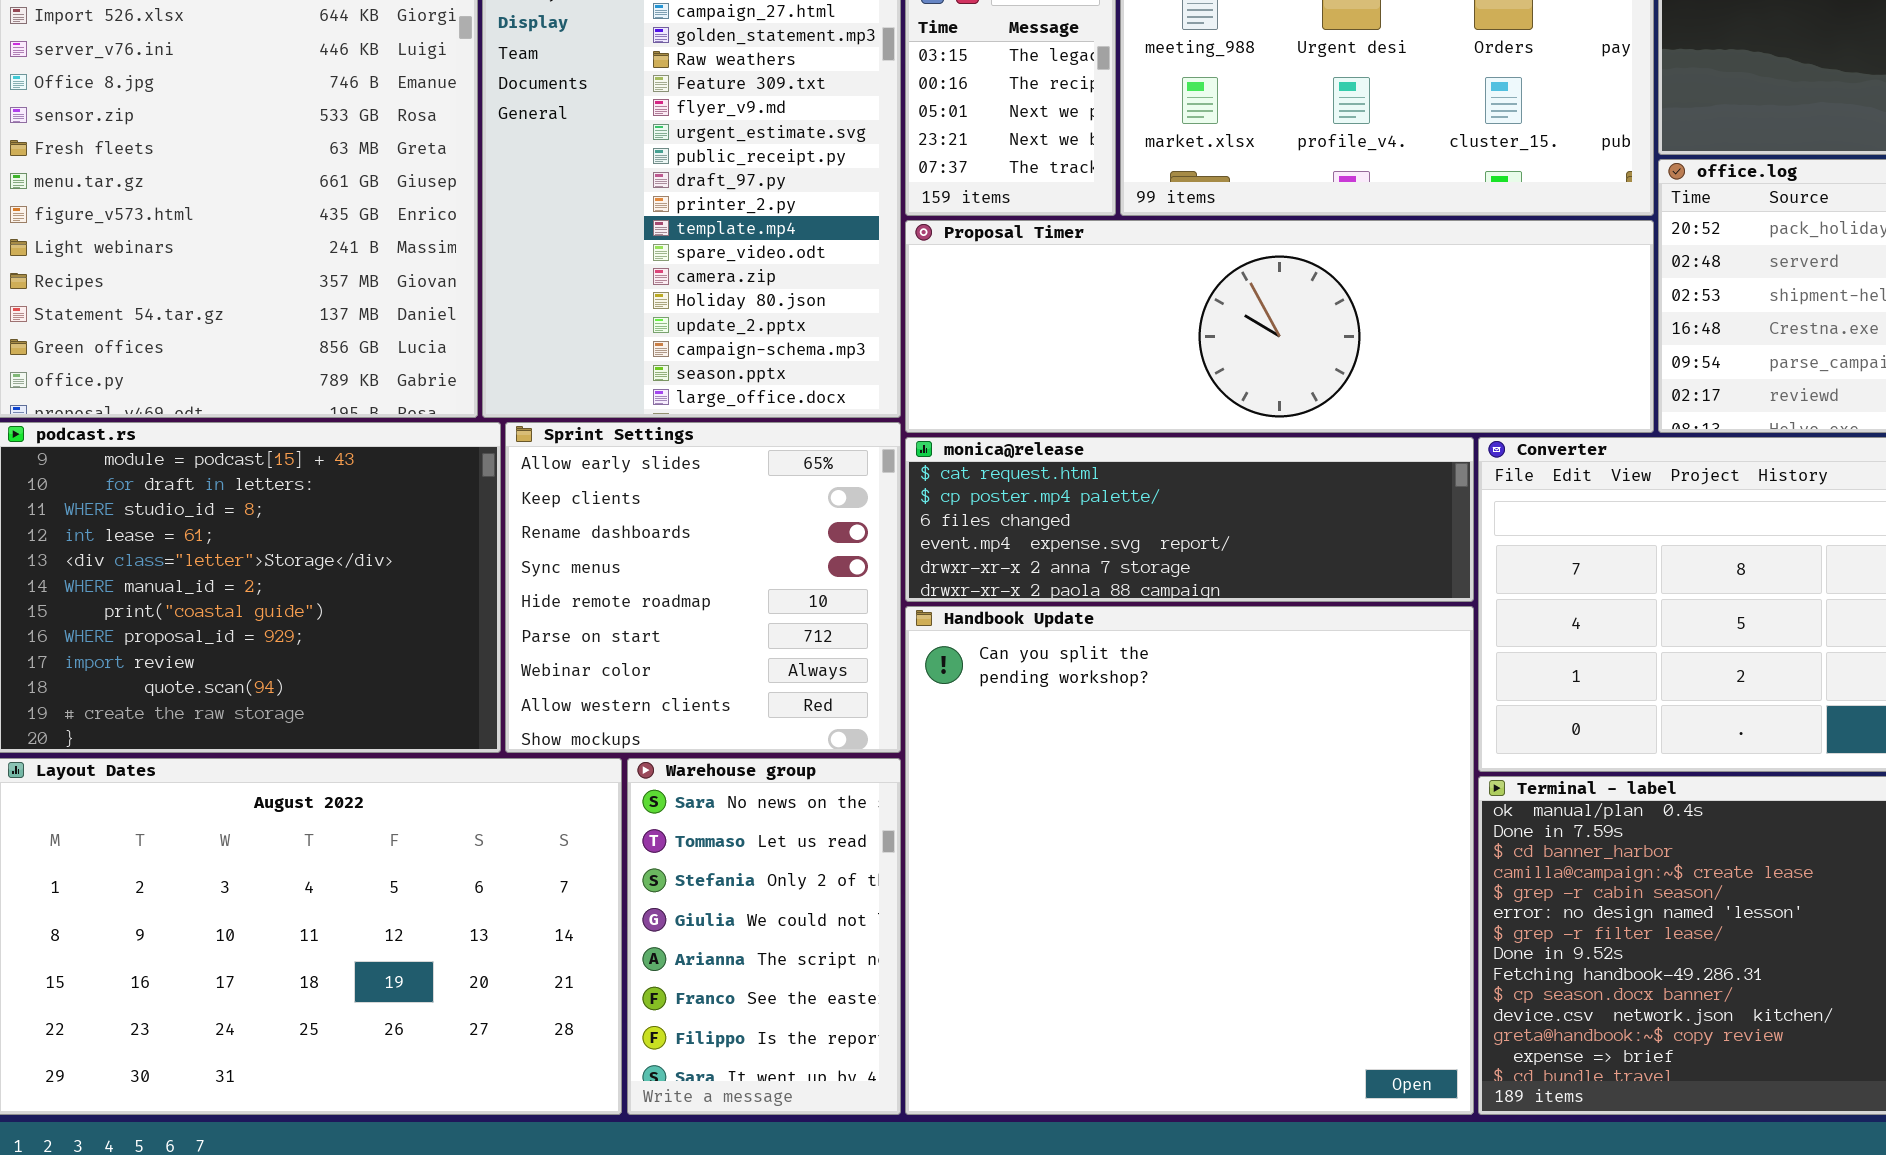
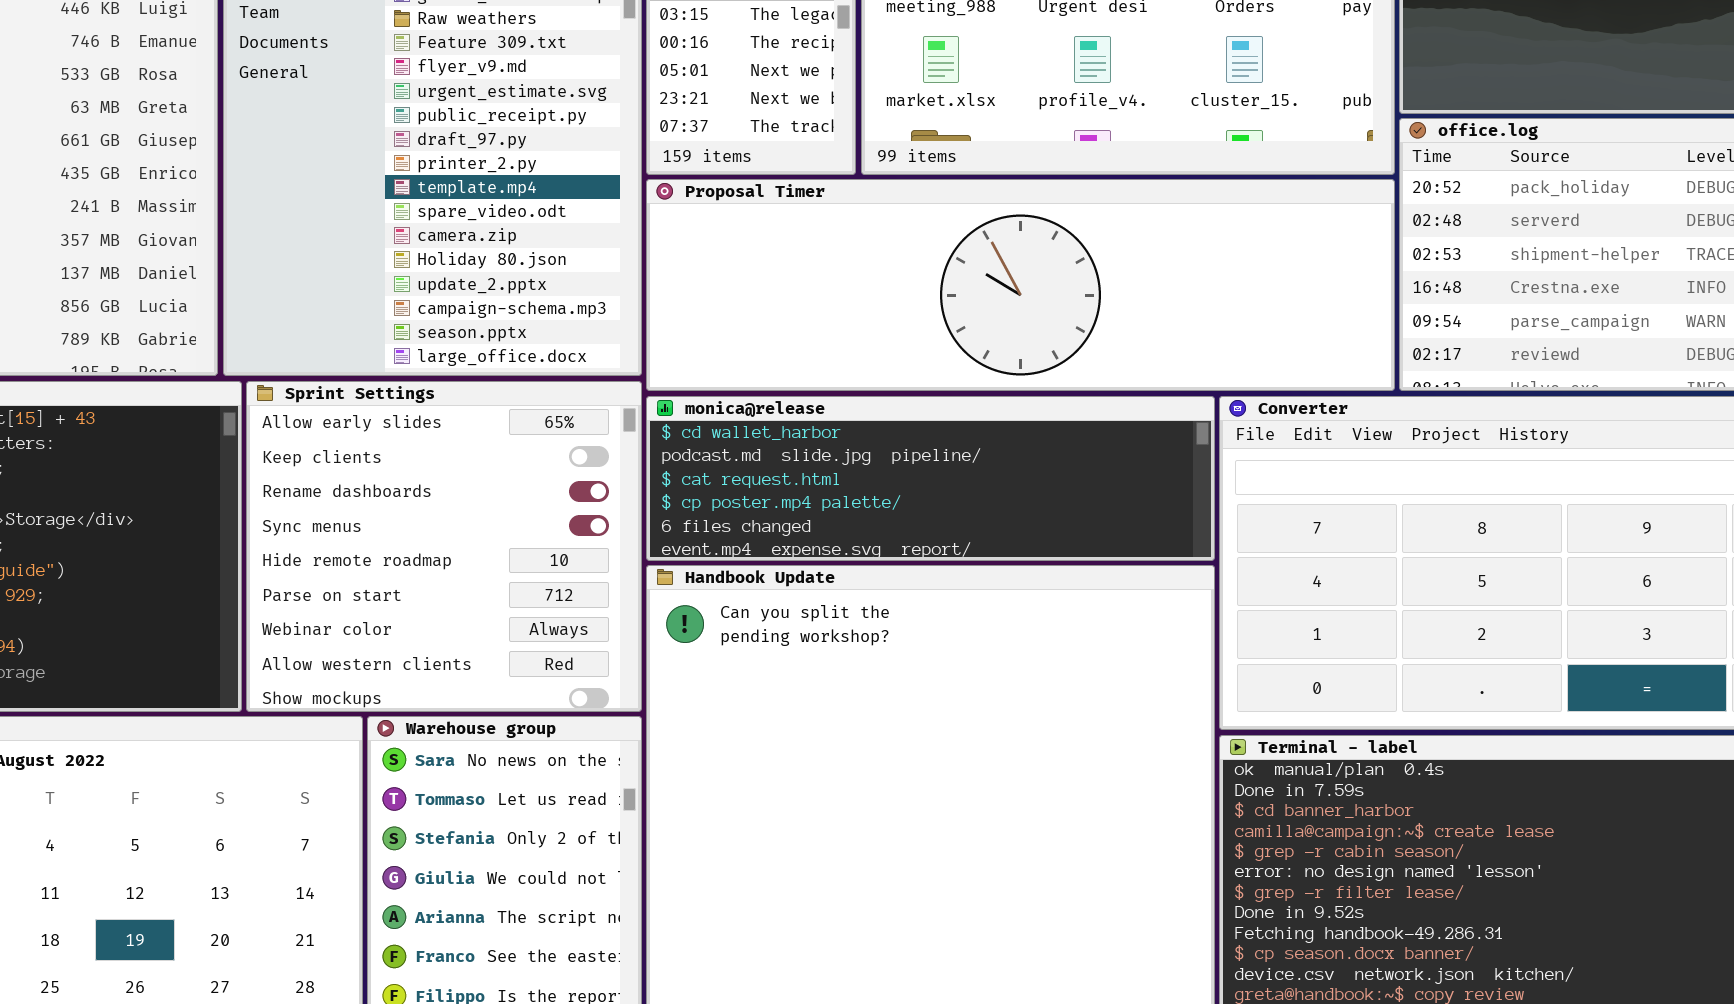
monica@release: [905,437,1474,602] -> [646,396,1215,561], scrolled up 2 rows

